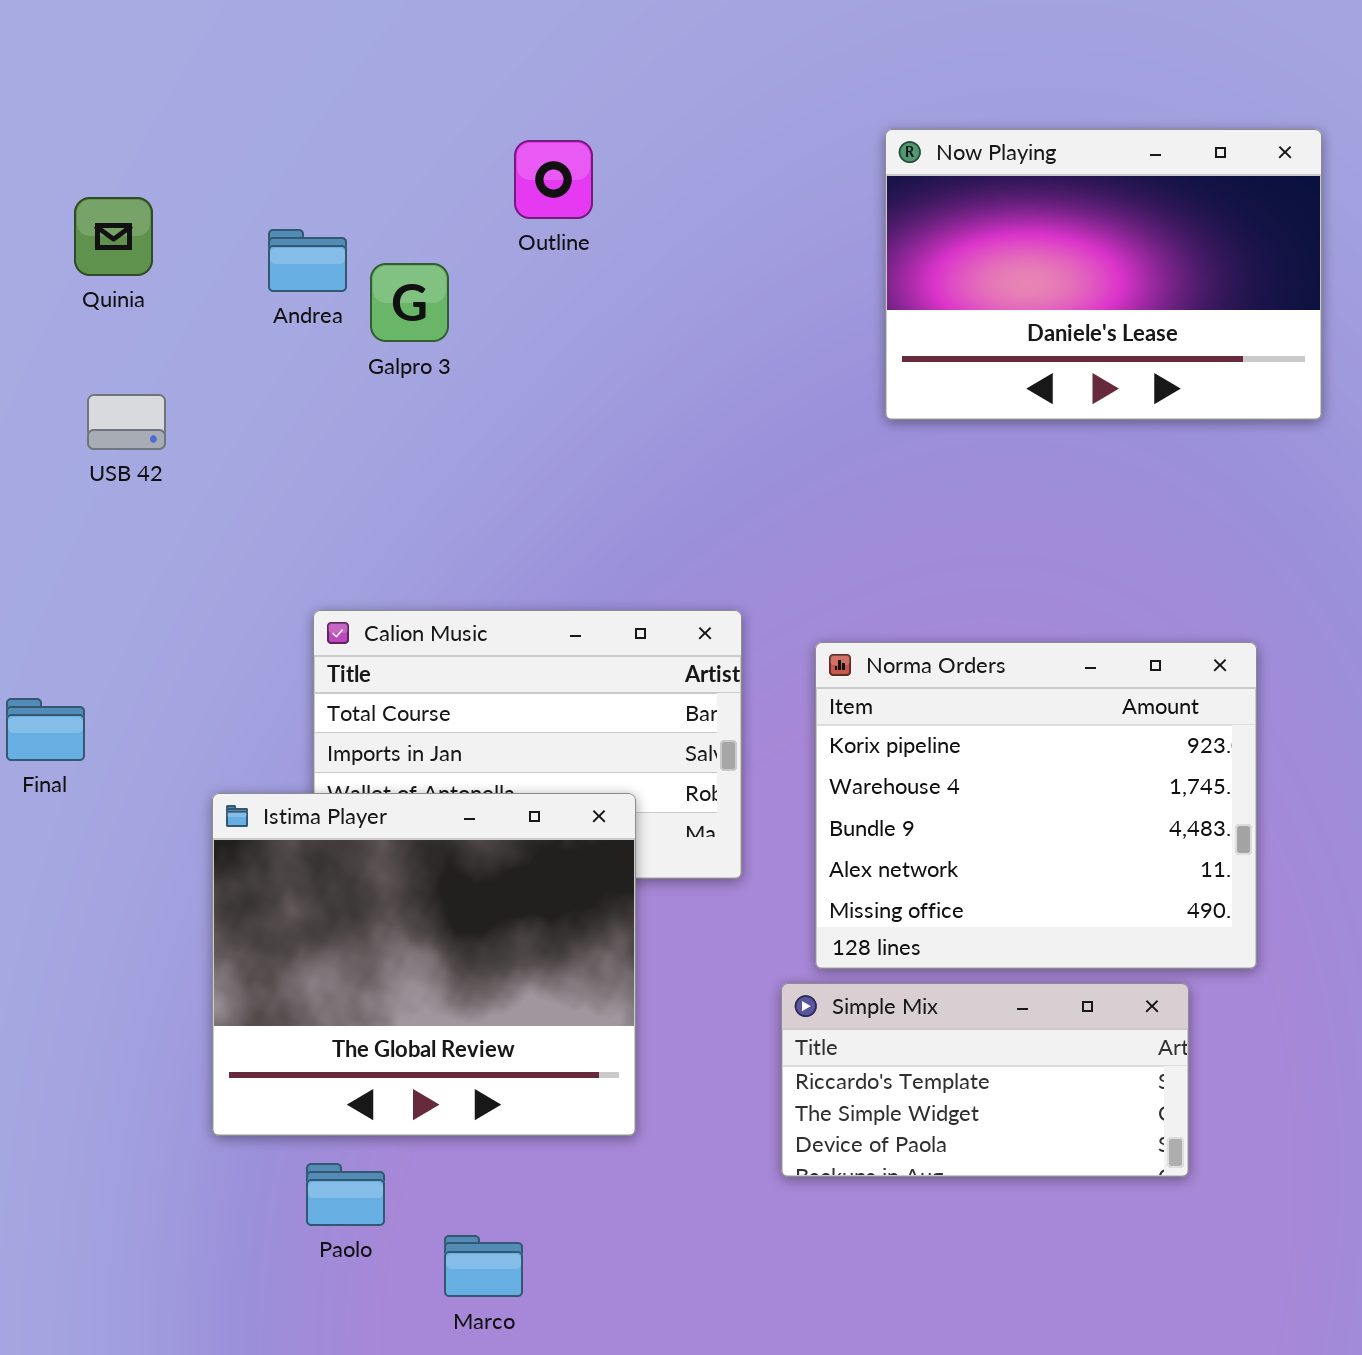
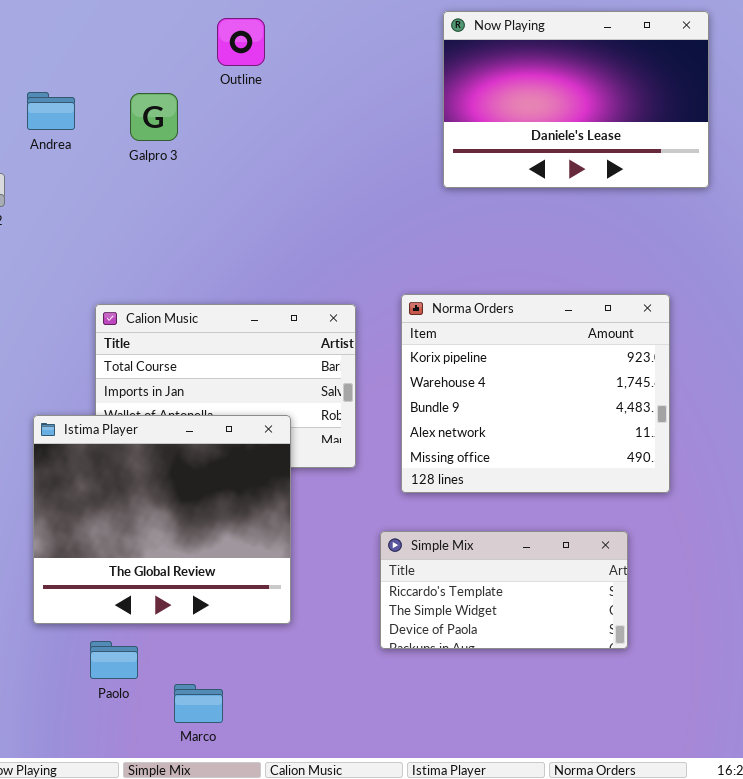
Andrea: [268,229,347,292] -> [27,92,75,130], moved
Norma Orders: [815,642,1257,969] -> [401,294,670,493], moved

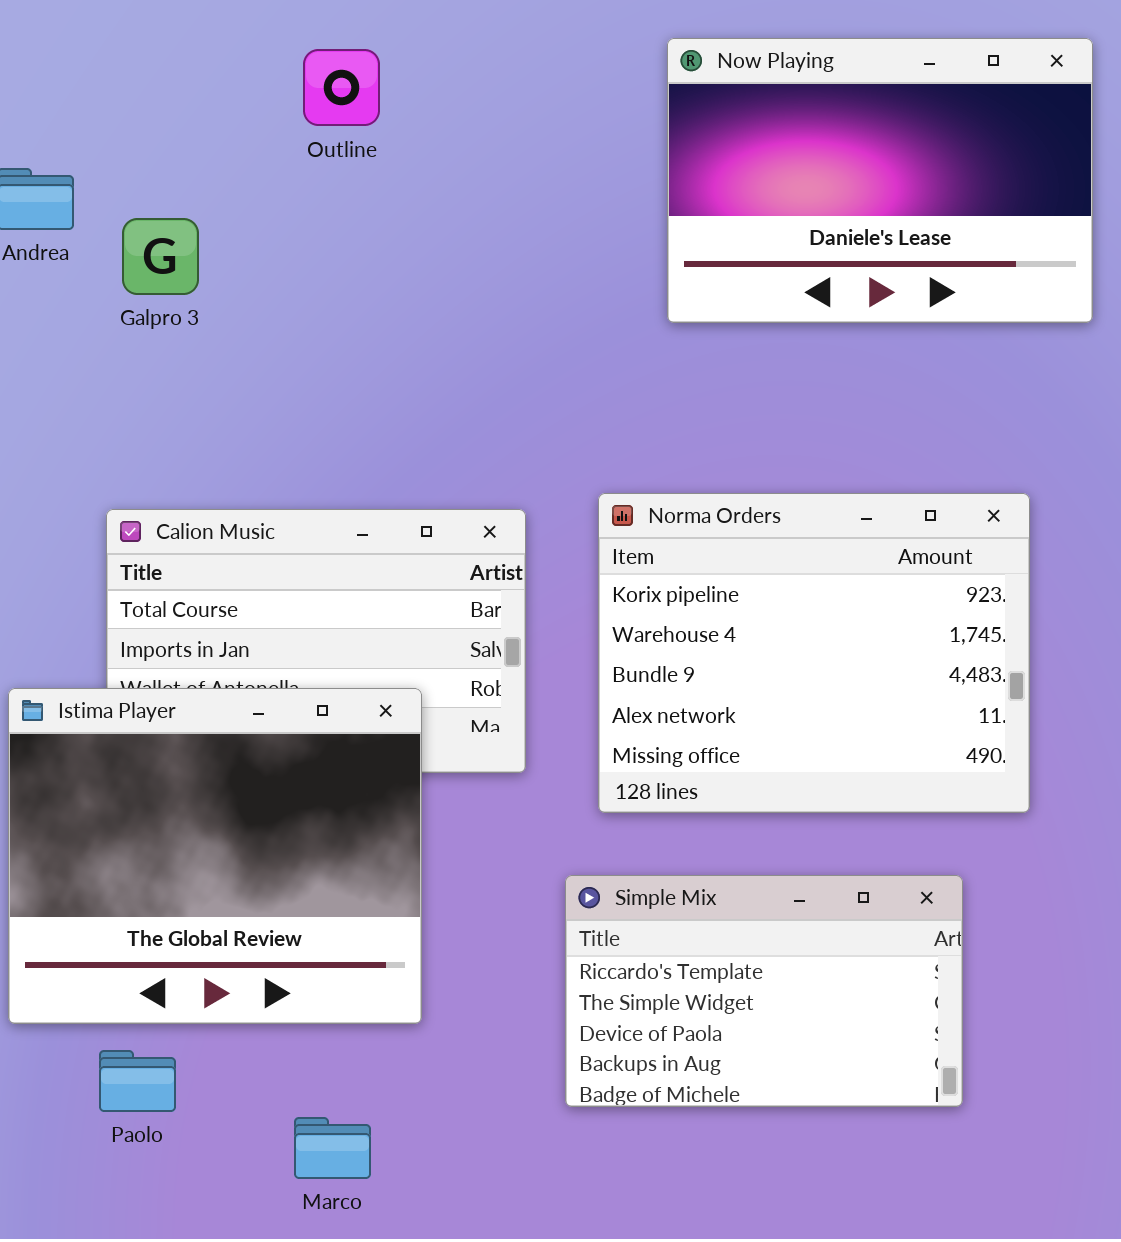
Galpro 3: [130,93,178,141] -> [122,218,199,295], moved
Simple Mix: [380,531,628,649] -> [565,875,963,1107], resized
Marco: [174,684,223,723] -> [294,1117,371,1179], moved

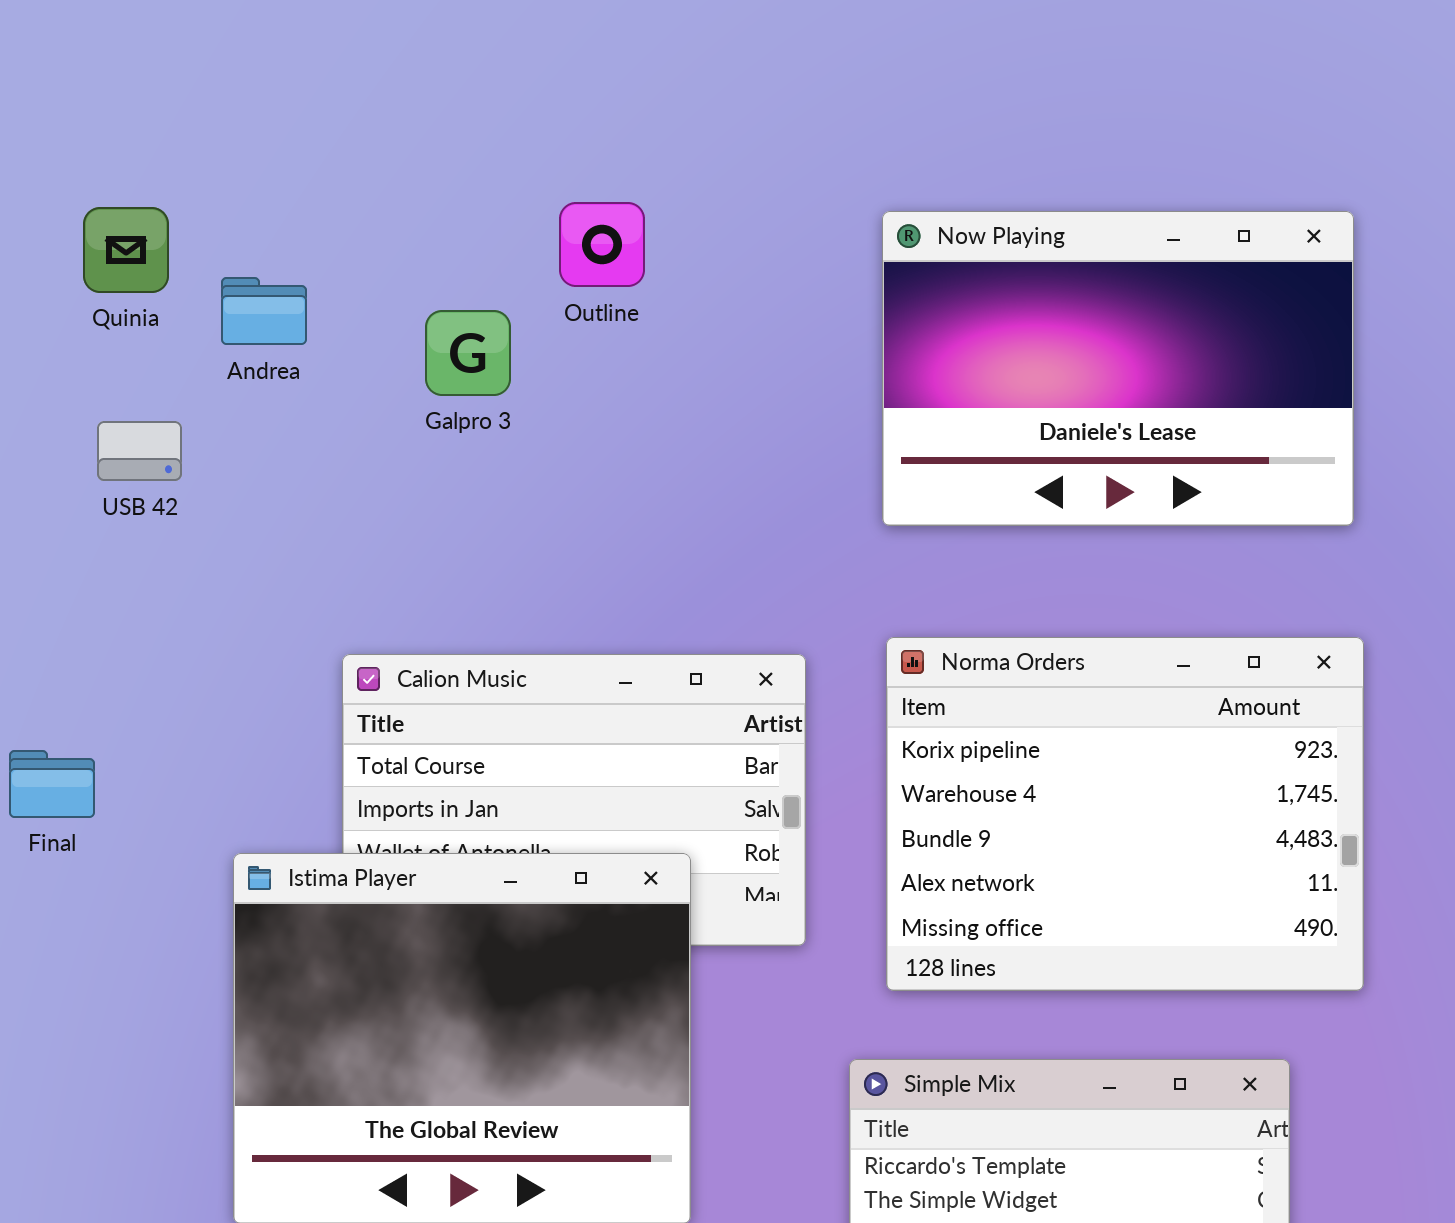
Now Playing: [667,38,1093,323] -> [882,211,1354,526], moved
Outline: [303,49,380,126] -> [559,202,645,287], moved
Galpro 3: [122,218,199,295] -> [425,310,511,396], moved

